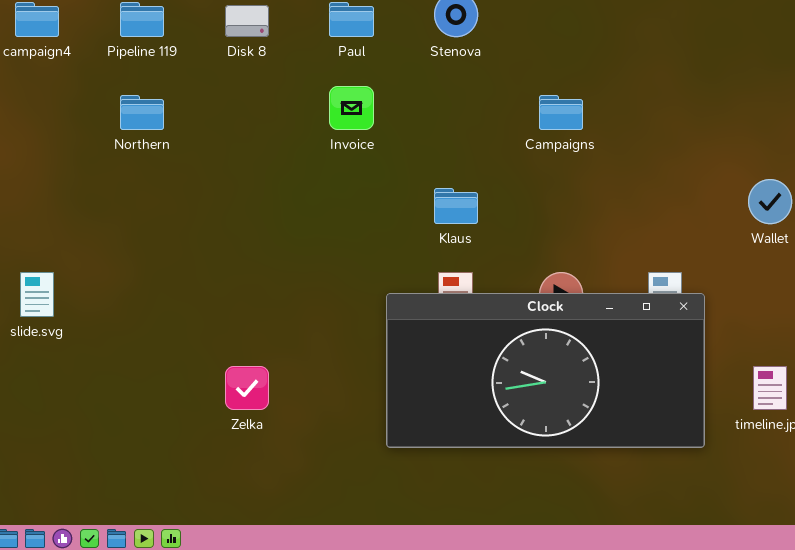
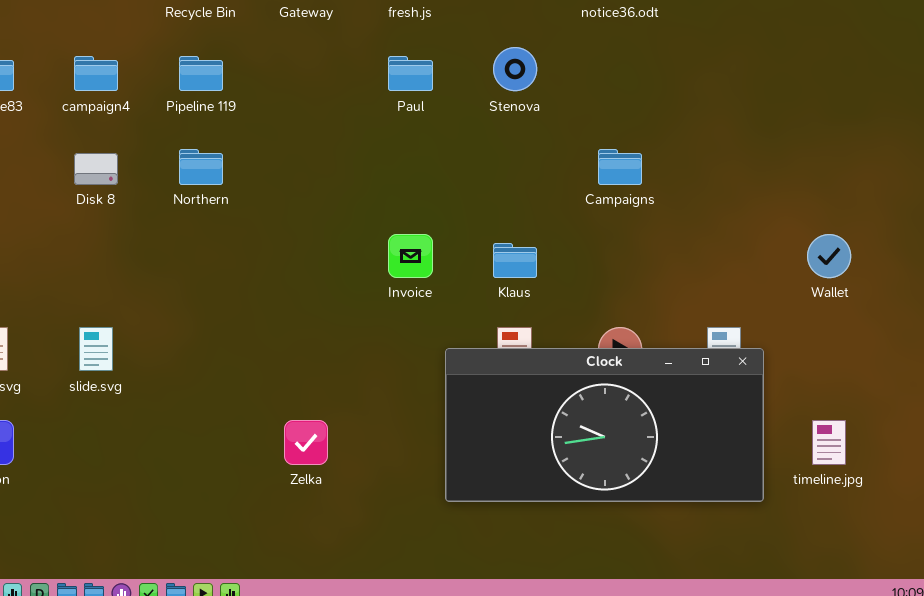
Disk 8: [225,5,269,37] -> [74,153,118,185], moved
Invoice: [329,86,374,130] -> [388,234,433,278], moved

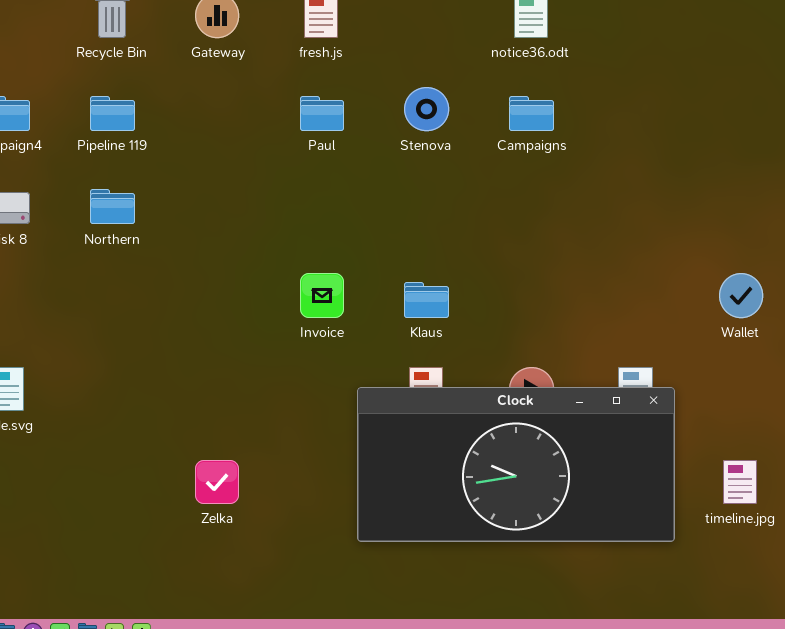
Campaigns: [598,149,642,185] -> [509,96,554,131], moved

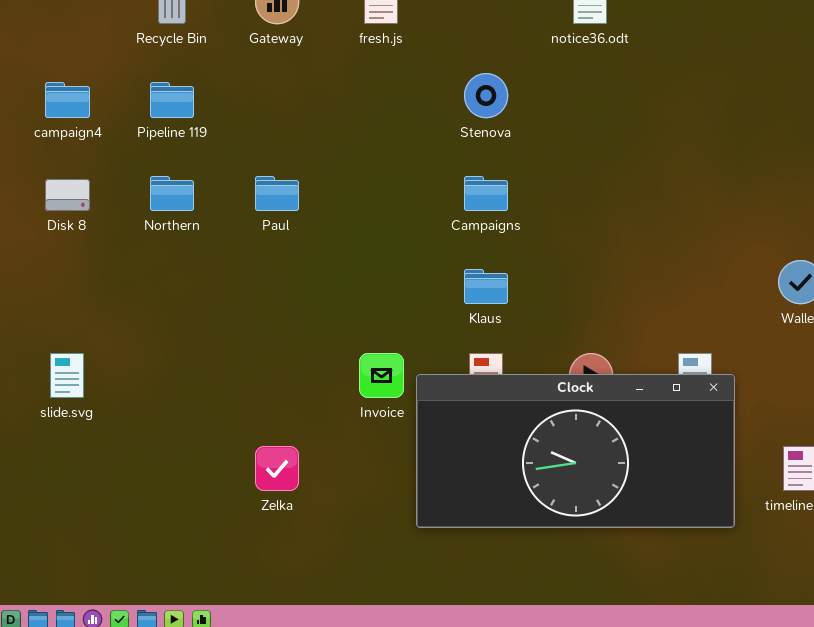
Paul: [300,96,344,131] -> [255,176,299,211], moved
Campaigns: [509,96,554,131] -> [464,176,508,211], moved
Invoice: [300,273,344,318] -> [359,353,404,398], moved

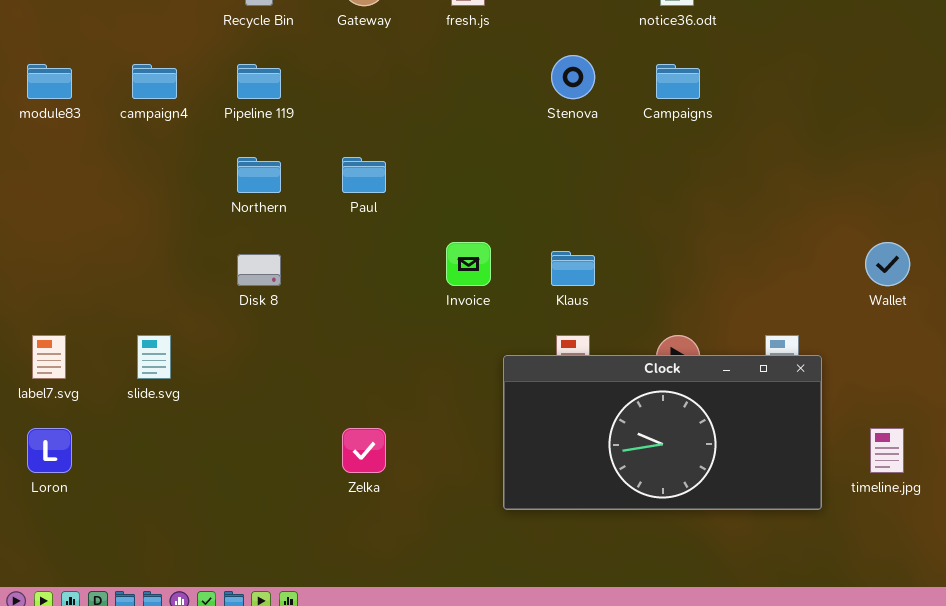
Campaigns: [464,176,508,211] -> [656,64,700,99], moved
Disk 8: [45,179,90,211] -> [237,254,281,286], moved
Invoice: [359,353,404,398] -> [446,242,491,286], moved

